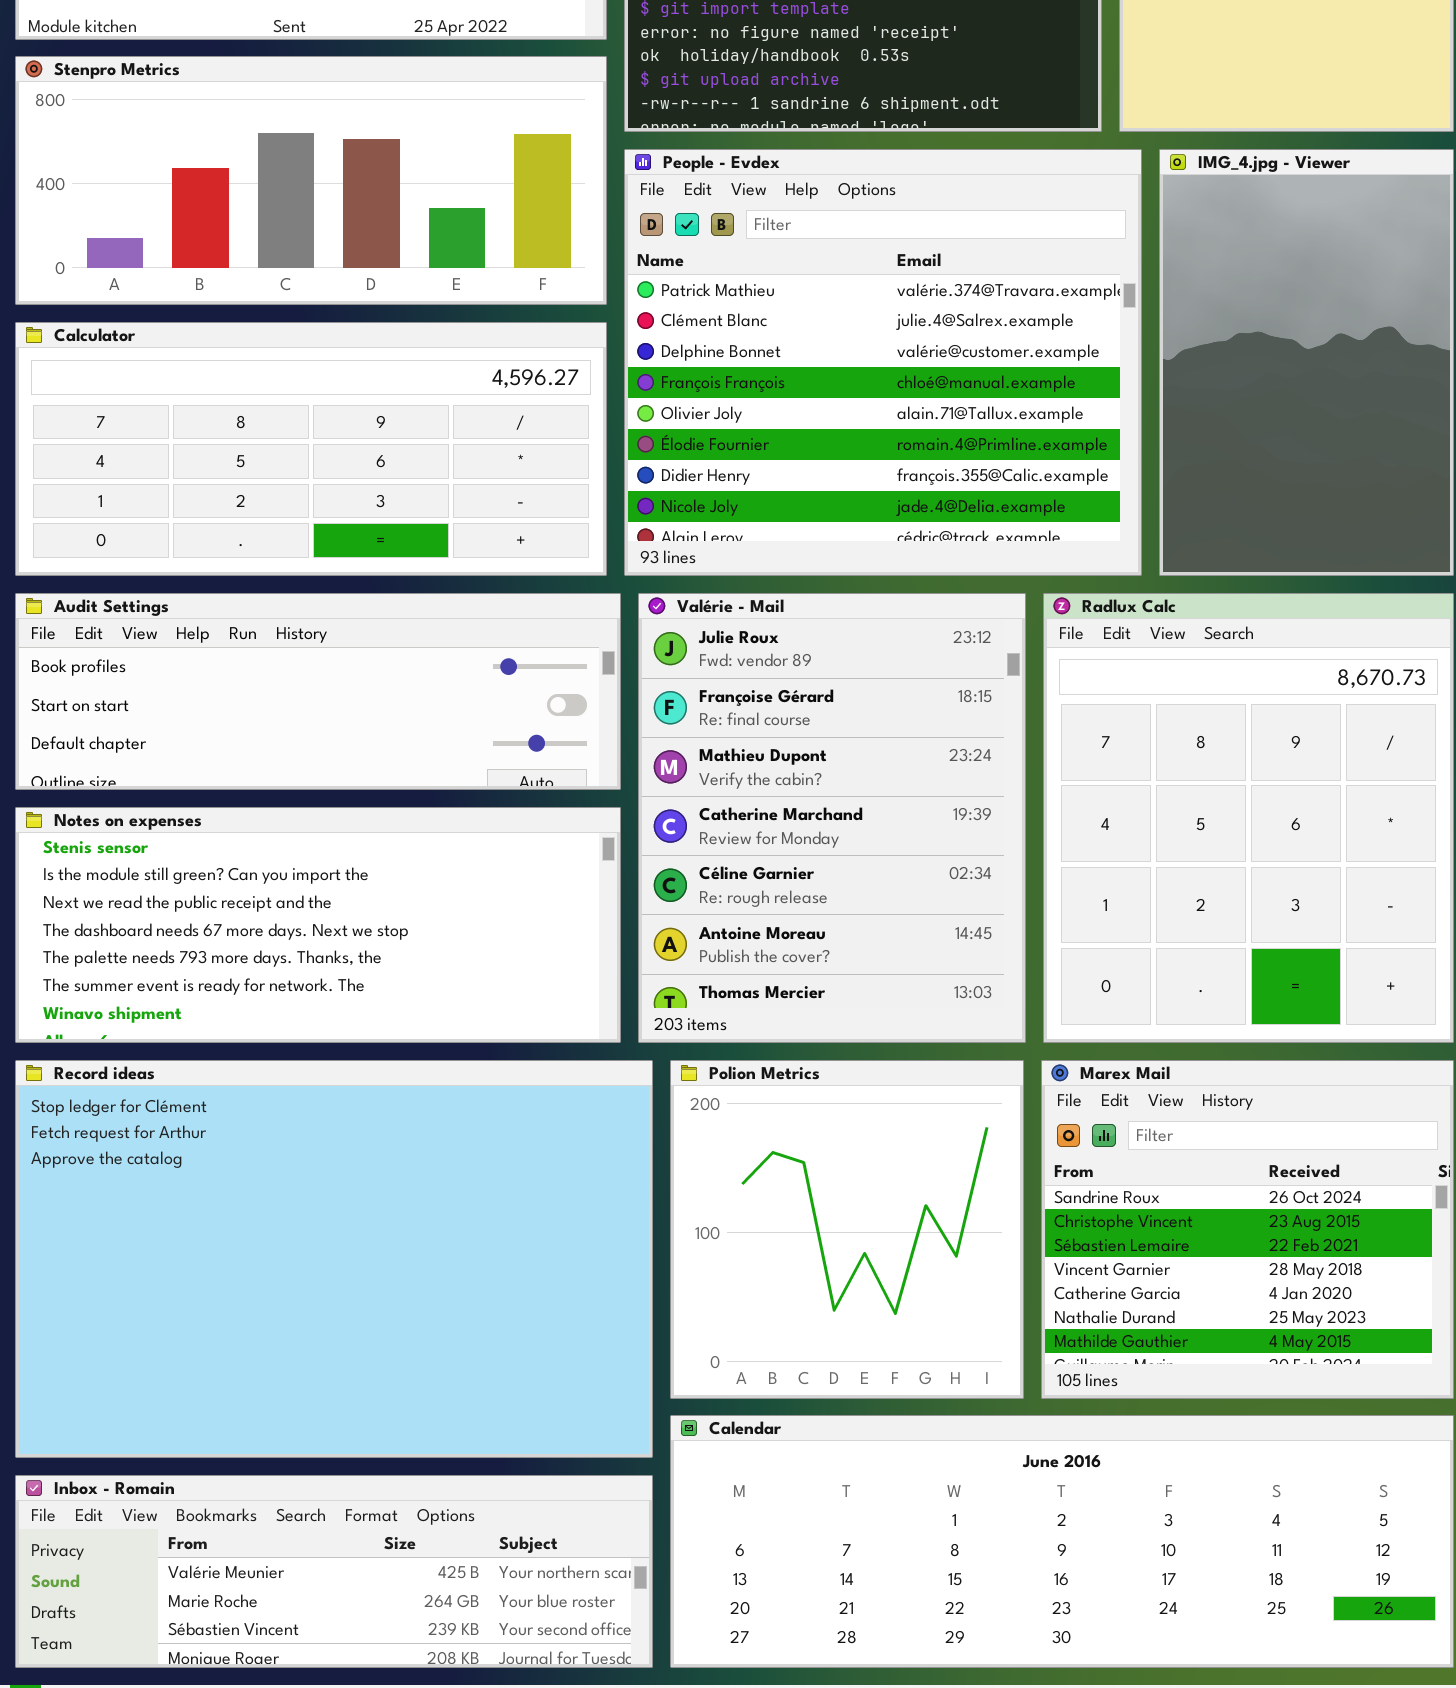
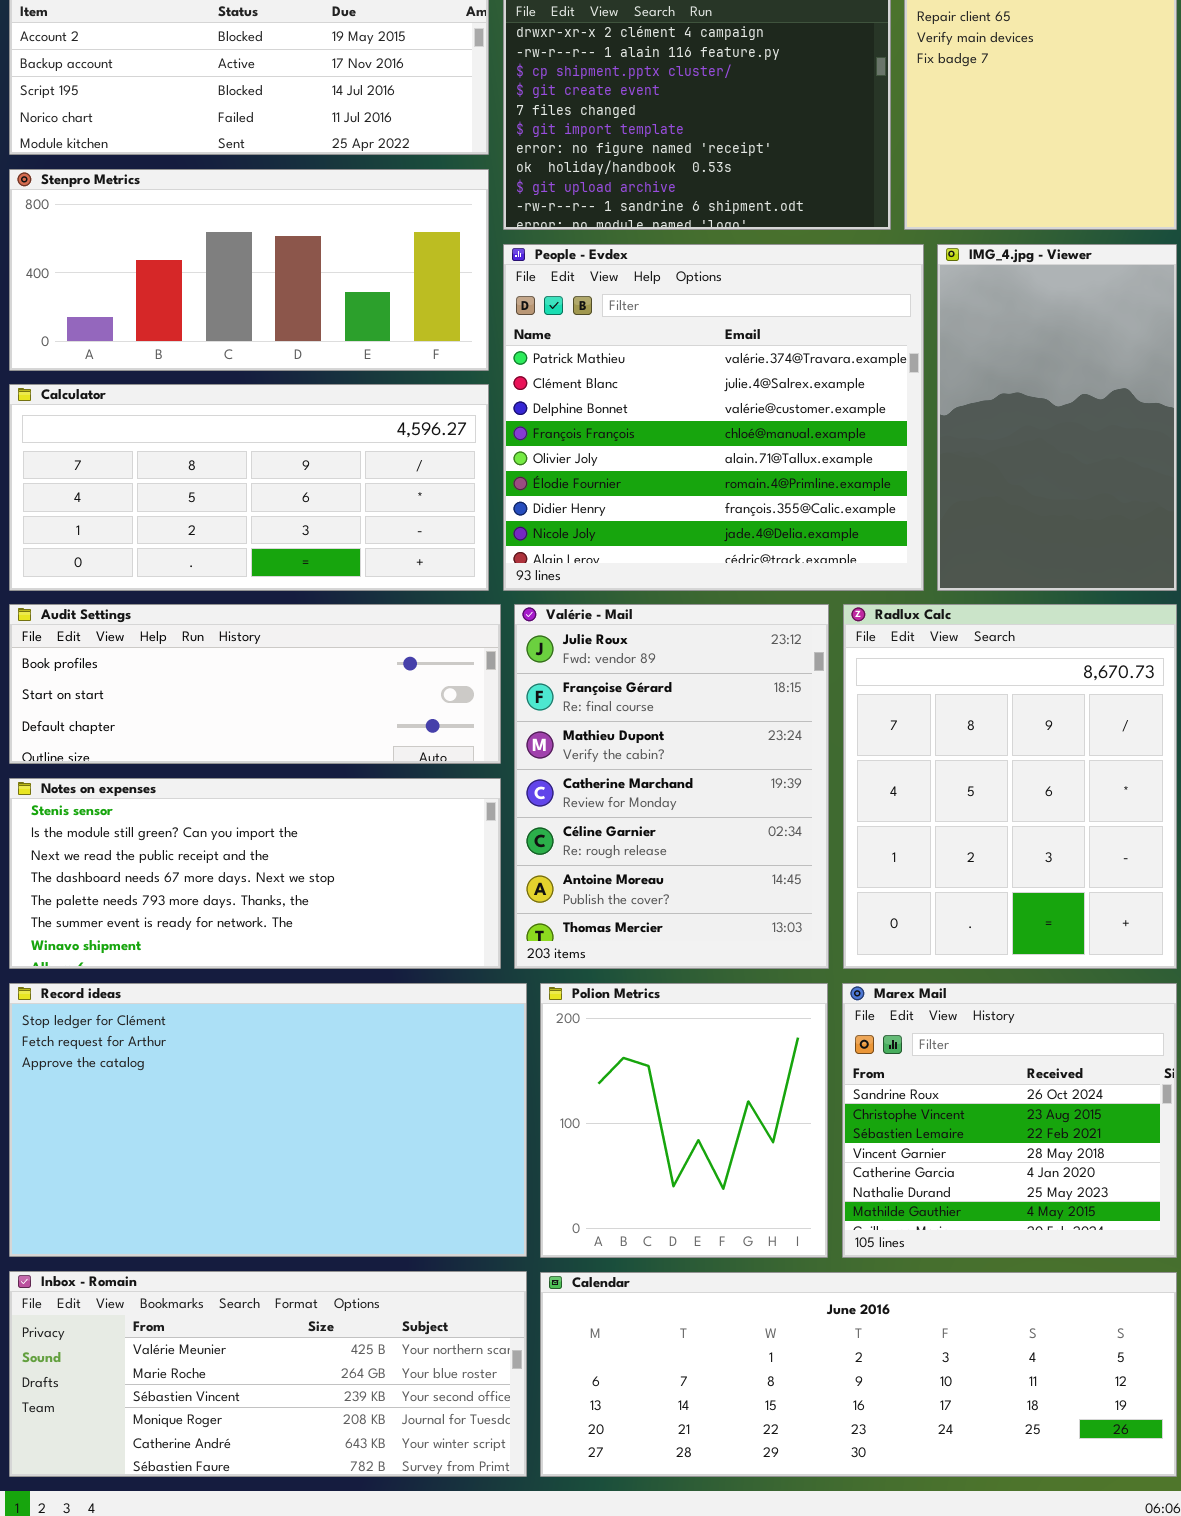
Record ideas: [15,1060,653,1458] -> [9,983,527,1257], resized
Inbox - Romain: [15,1475,653,1668] -> [9,1271,527,1477], resized

